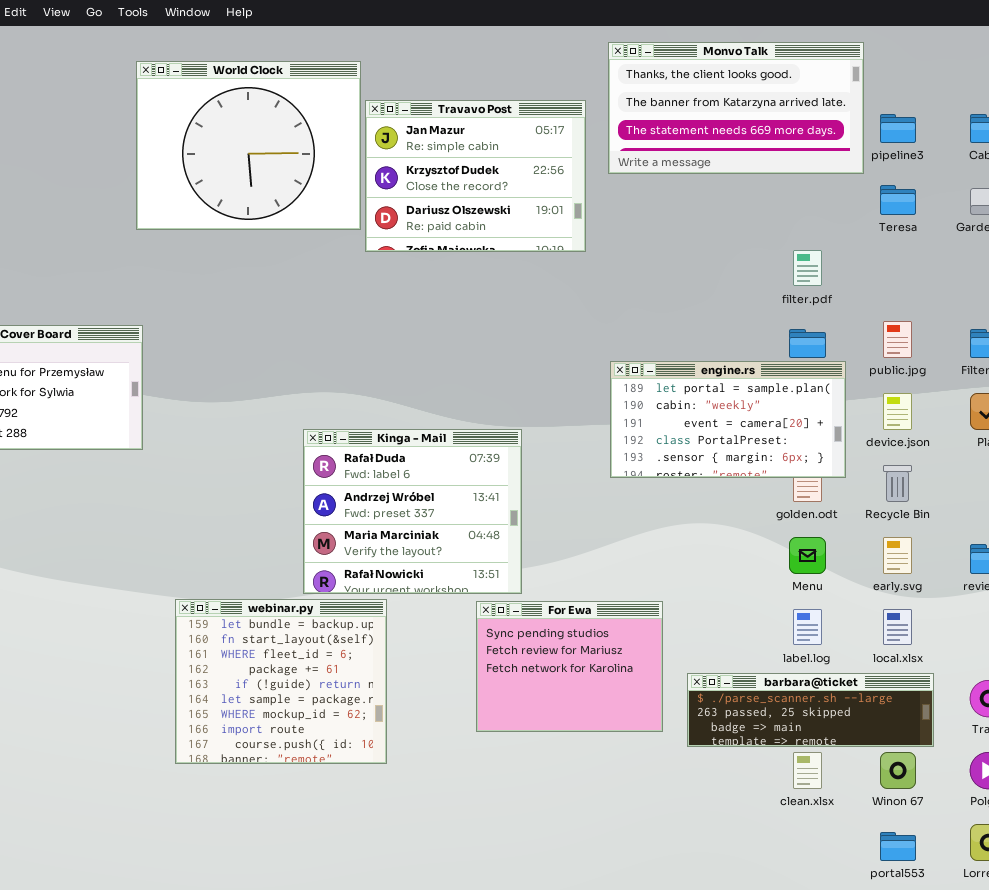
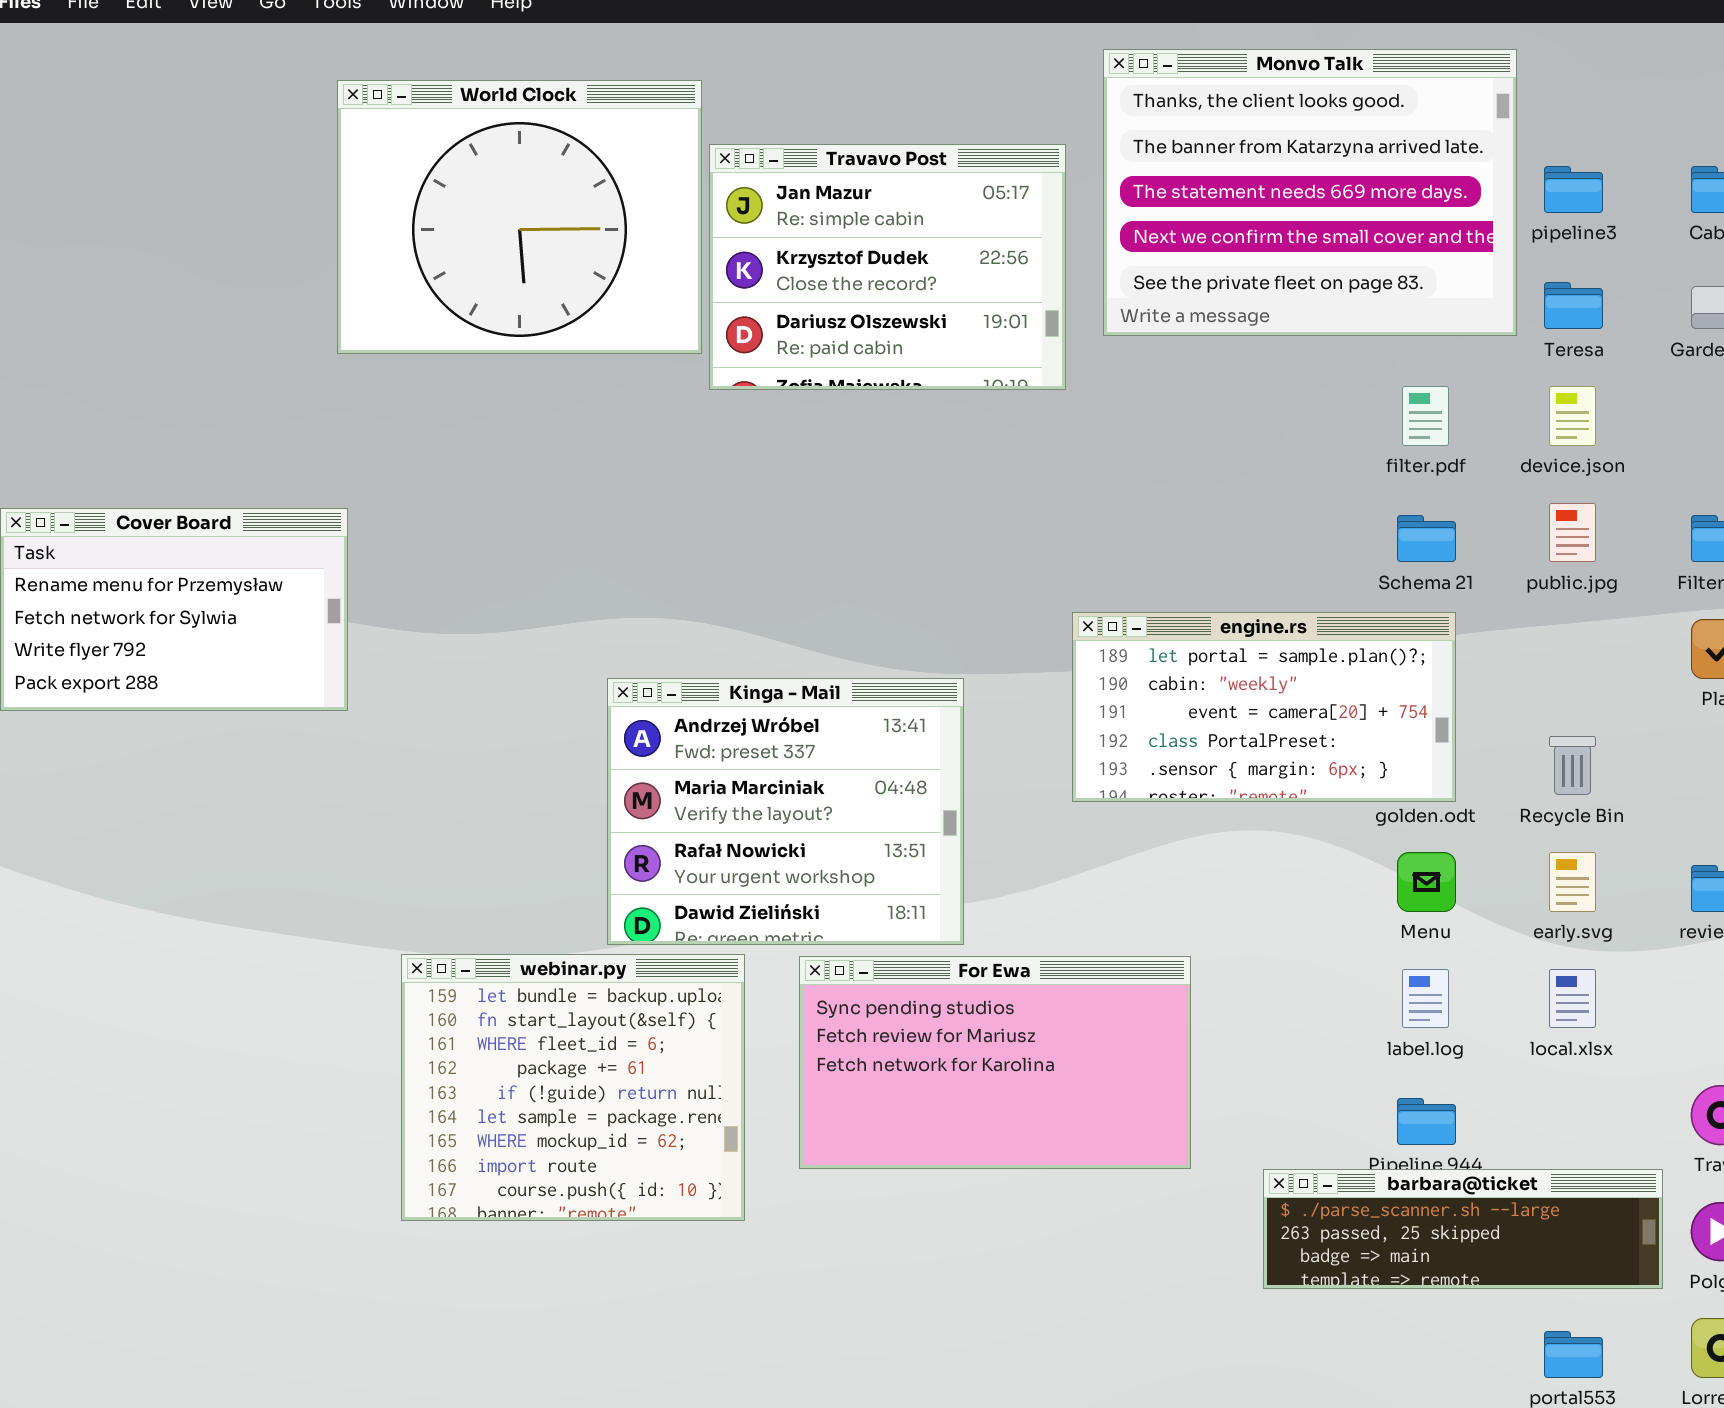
Monvo Talk: [608,42,864,174] -> [1103,49,1517,336], resized
engine.rs: [610,361,846,478] -> [1072,612,1456,802], moved
device.json: [883,393,912,430] -> [1549,386,1596,446], moved
Kinga - Mail: [303,429,522,594] -> [607,678,964,945], scrolled down 1 row
For Ewa: [476,601,663,732] -> [799,956,1191,1169], resized
barbara@ticket: [687,673,934,747] -> [1263,1169,1663,1289], moved

